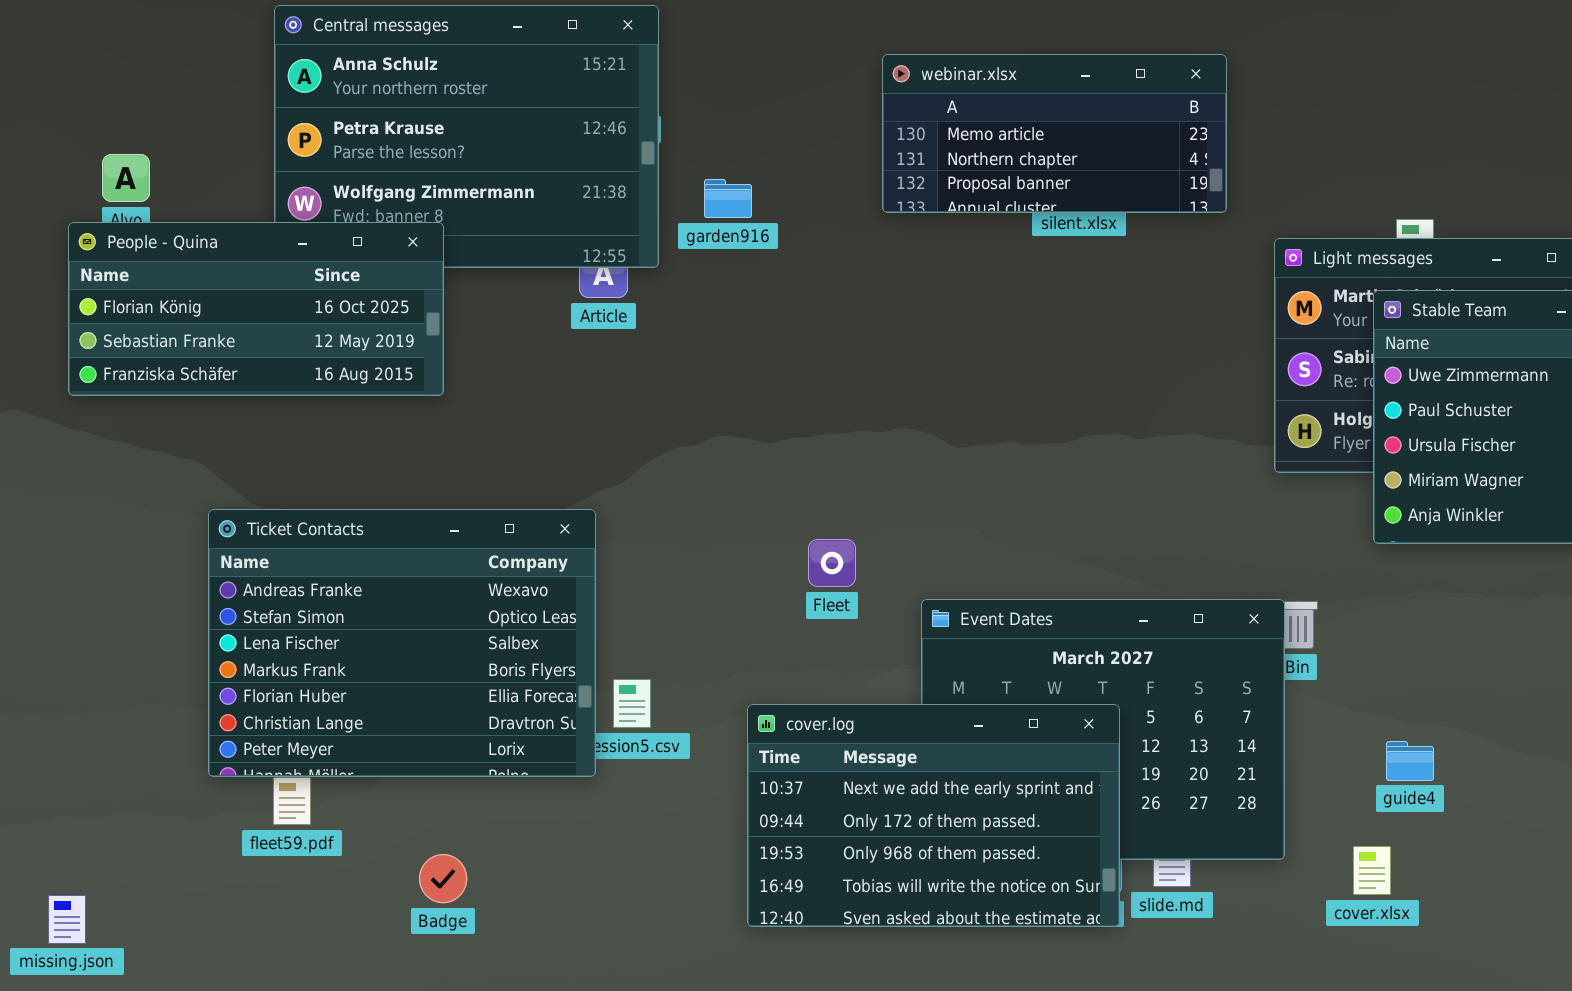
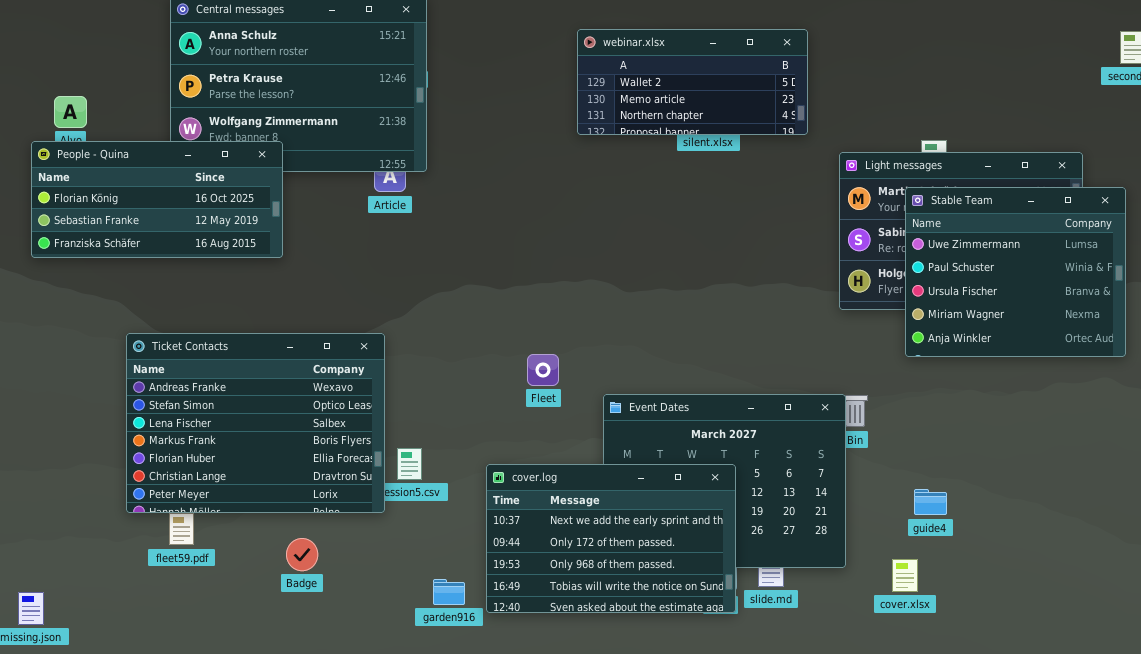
webinar.xlsx: [882,54,1227,213] -> [577,29,808,135], scrolled up 1 row
garden916: [704,179,752,218] -> [433,579,465,605], moved
Badge: [419,854,467,903] -> [286,538,318,571], moved

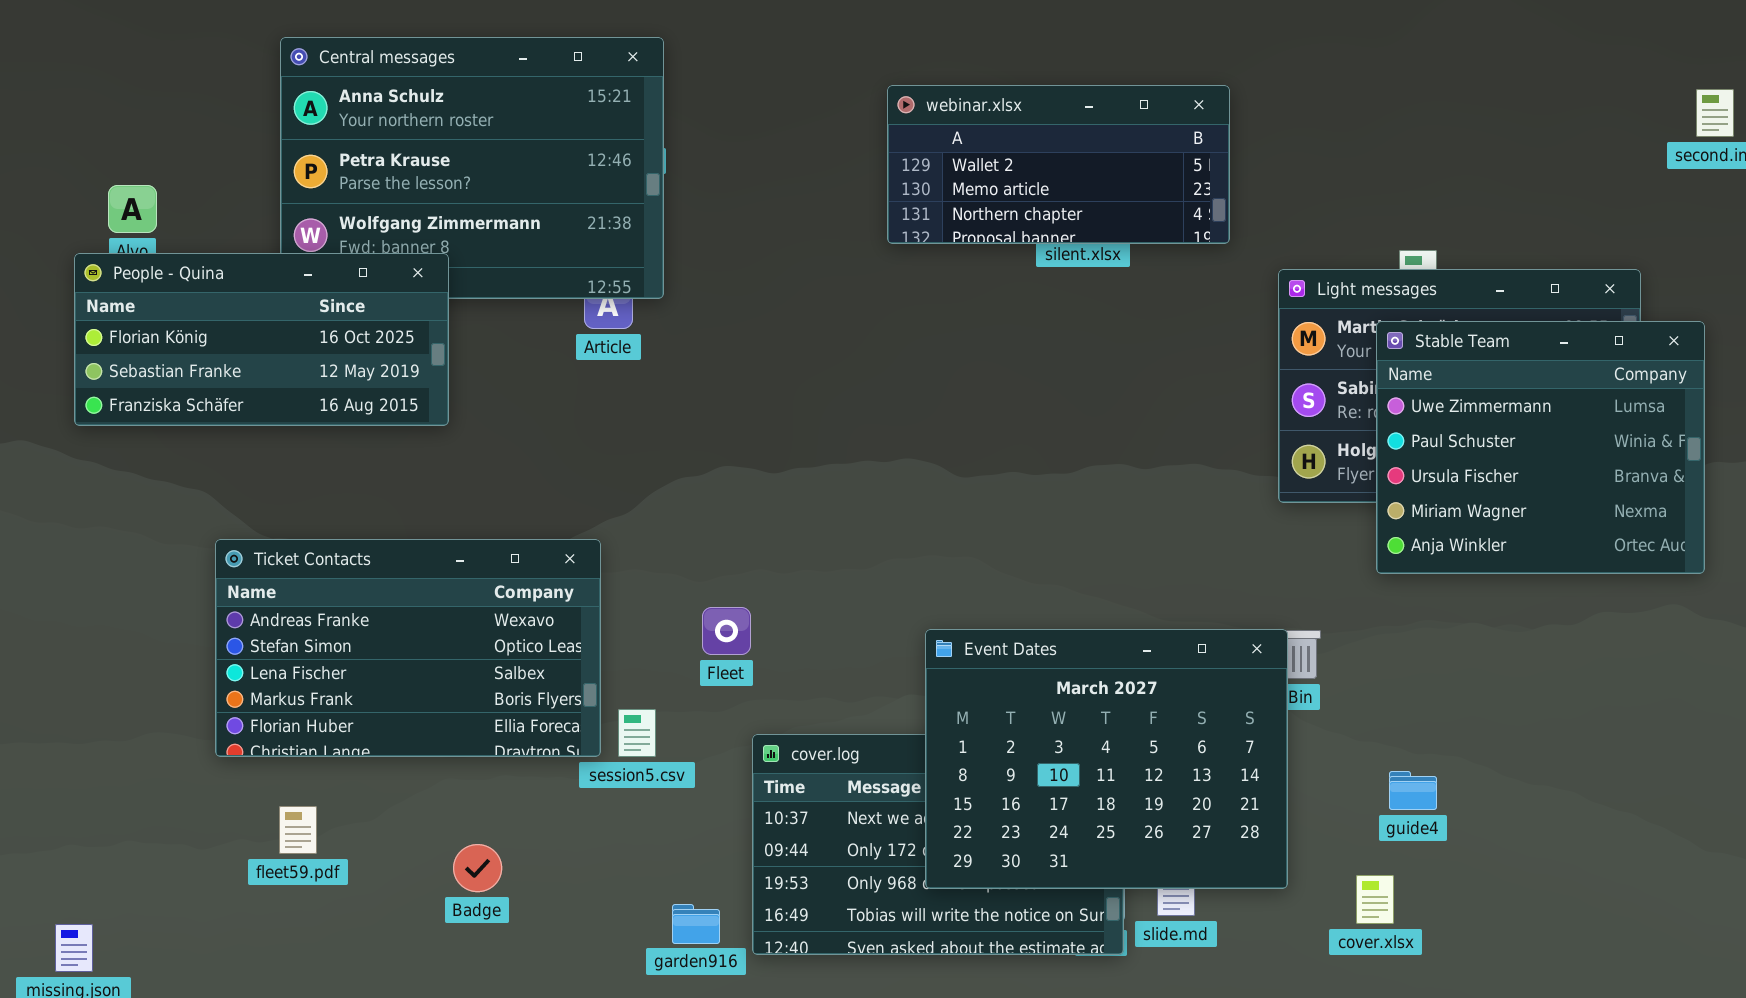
Ticket Contacts: [126,333,385,513] -> [215,539,601,757], resized
Fleet: [527,354,559,386] -> [702,607,751,655], moved
Event Dates: [603,394,846,568] -> [925,629,1288,889], raised

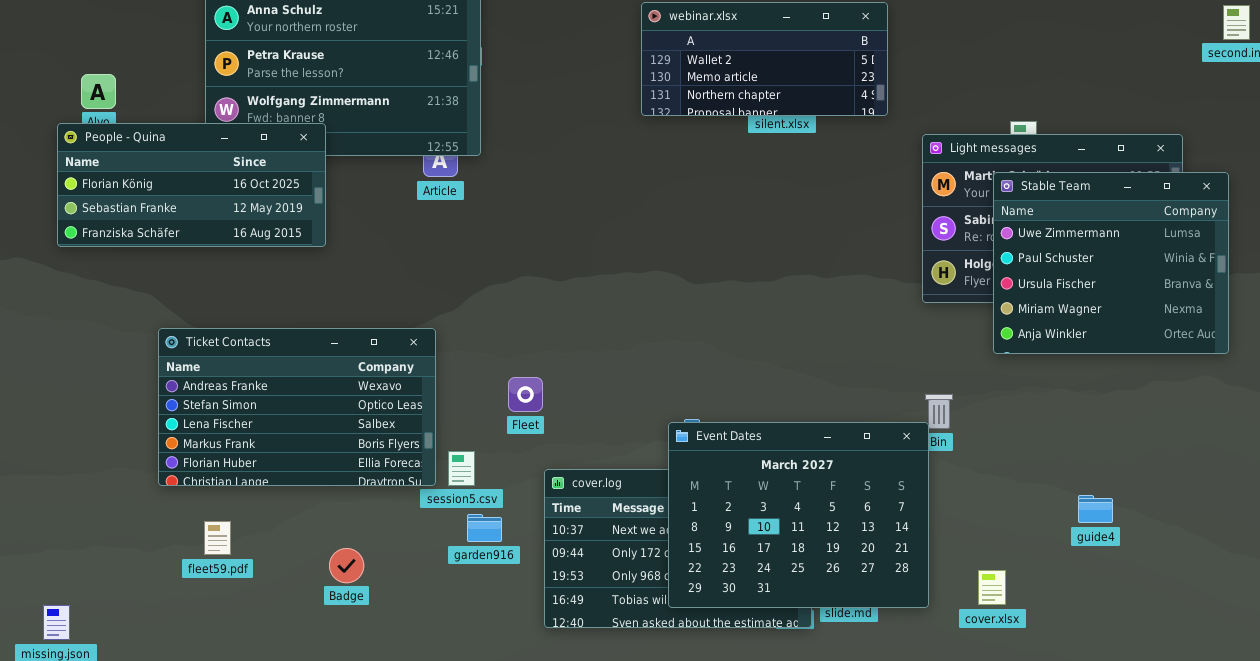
Event Dates: [925,629,1288,889] -> [668,422,929,608], moved
guide4: [1389,771,1437,810] -> [1078,495,1113,523], moved
garden916: [672,904,720,944] -> [467,514,502,542], moved

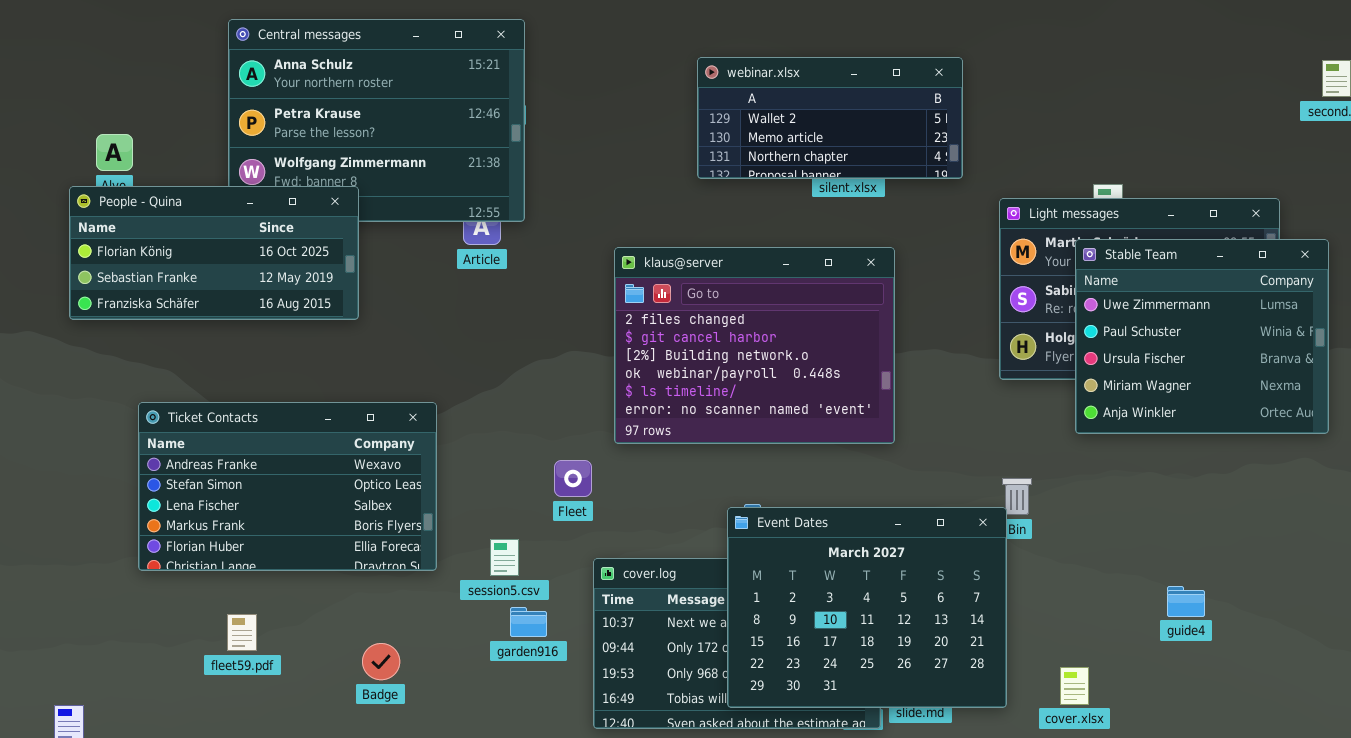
klaus@server: none -> [614,247,895,444], opened
Ticket Contacts: [158,328,436,486] -> [138,402,437,571], moved

